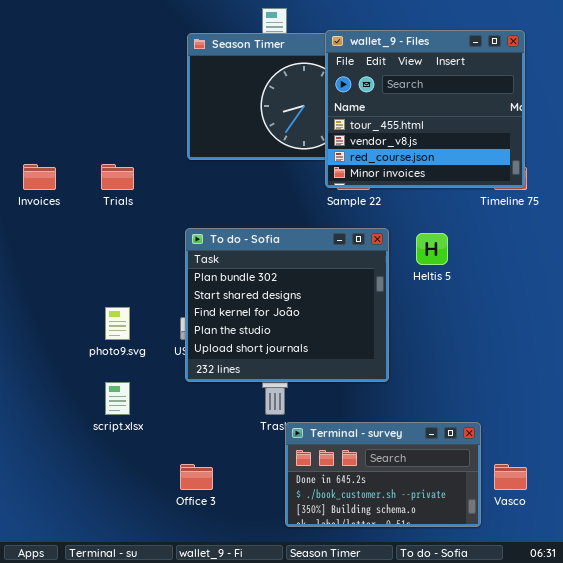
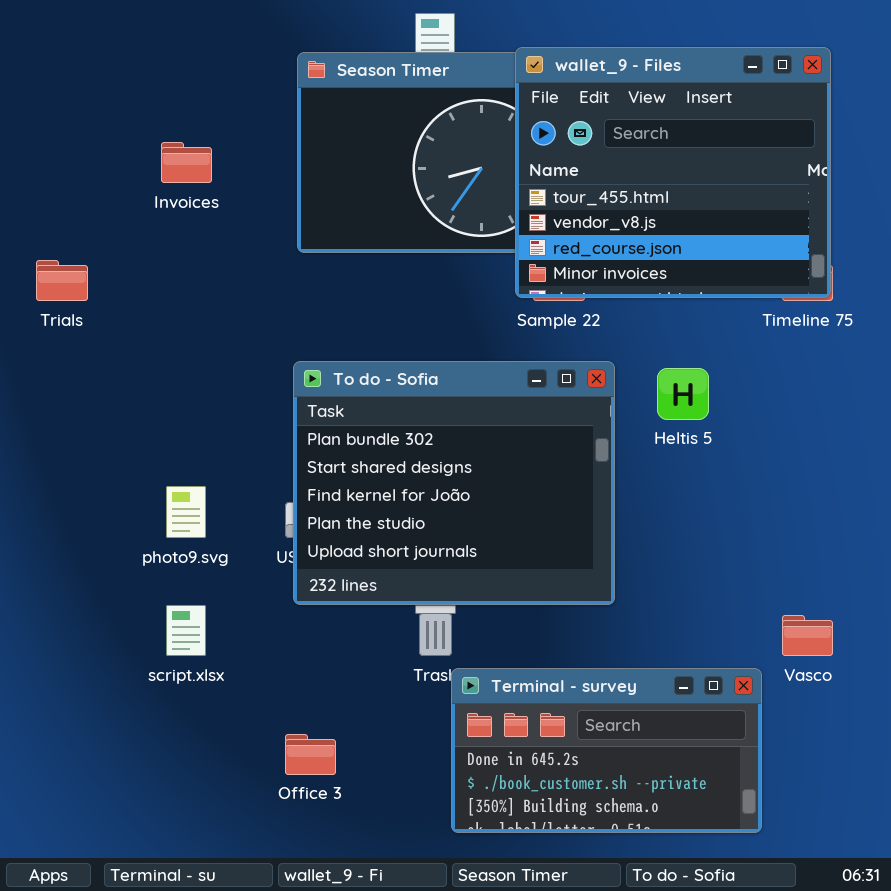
Invoices: [23,164,56,190] -> [161,142,212,183], moved
Trials: [101,164,134,190] -> [36,260,88,301], moved
Vasco: [494,464,527,490] -> [782,615,833,656], moved

